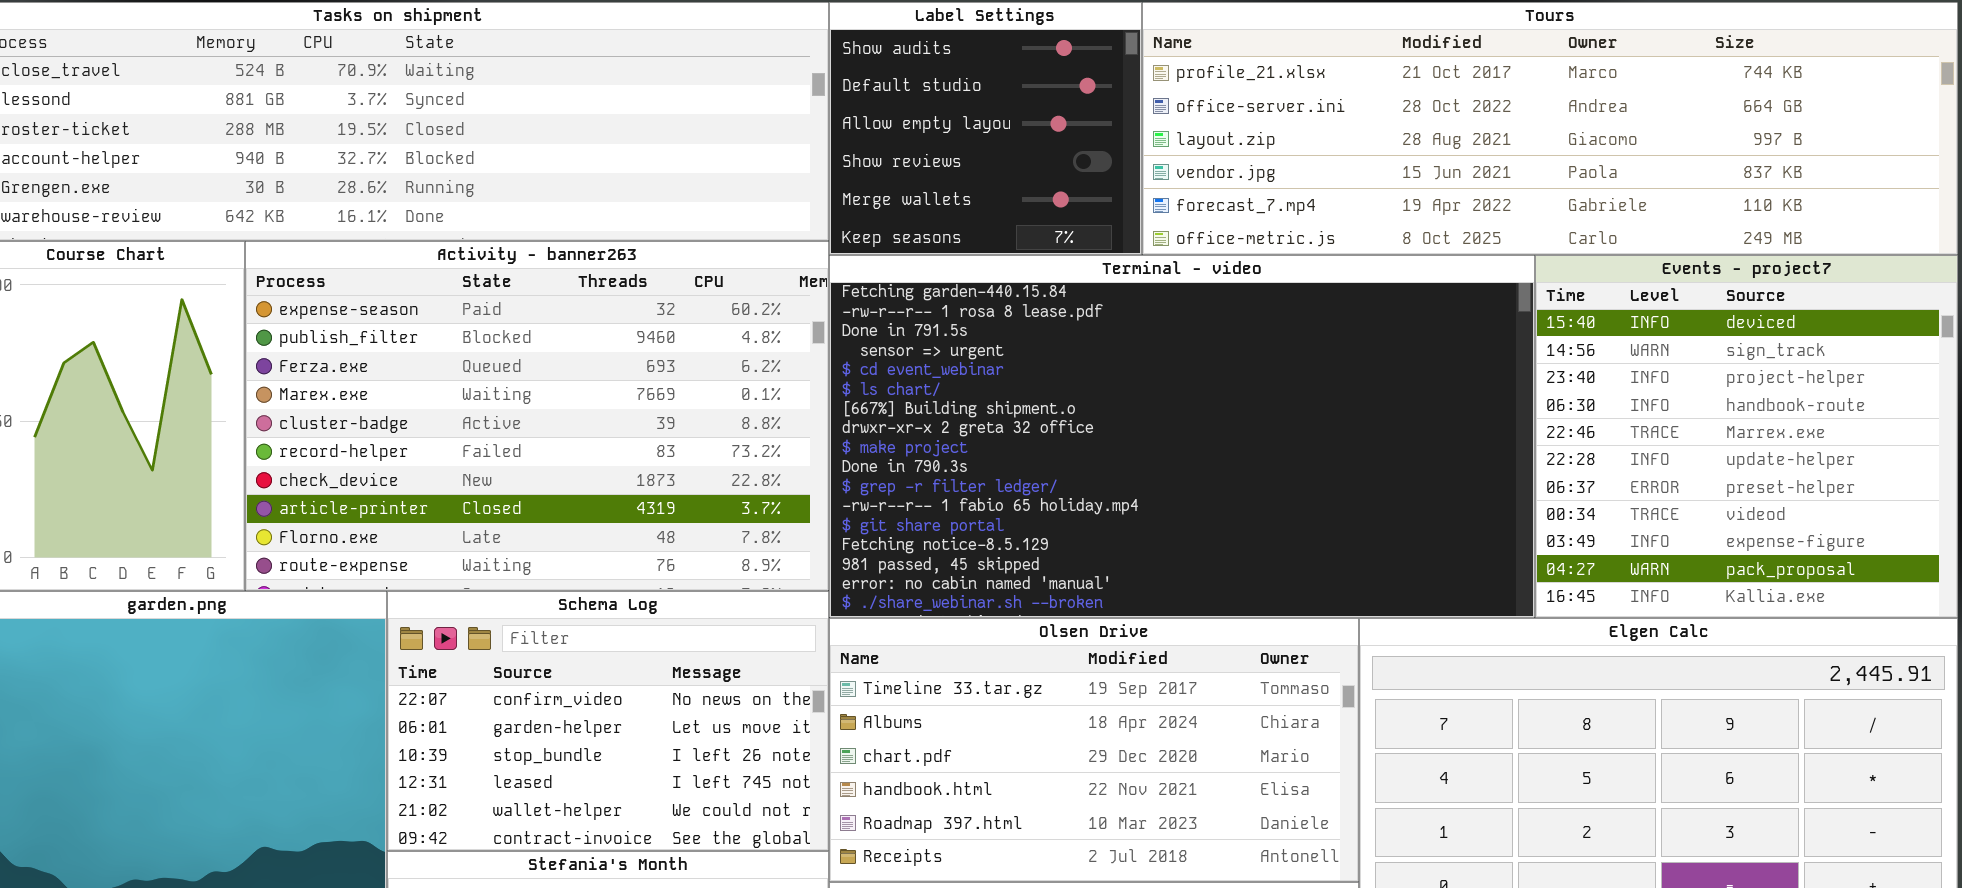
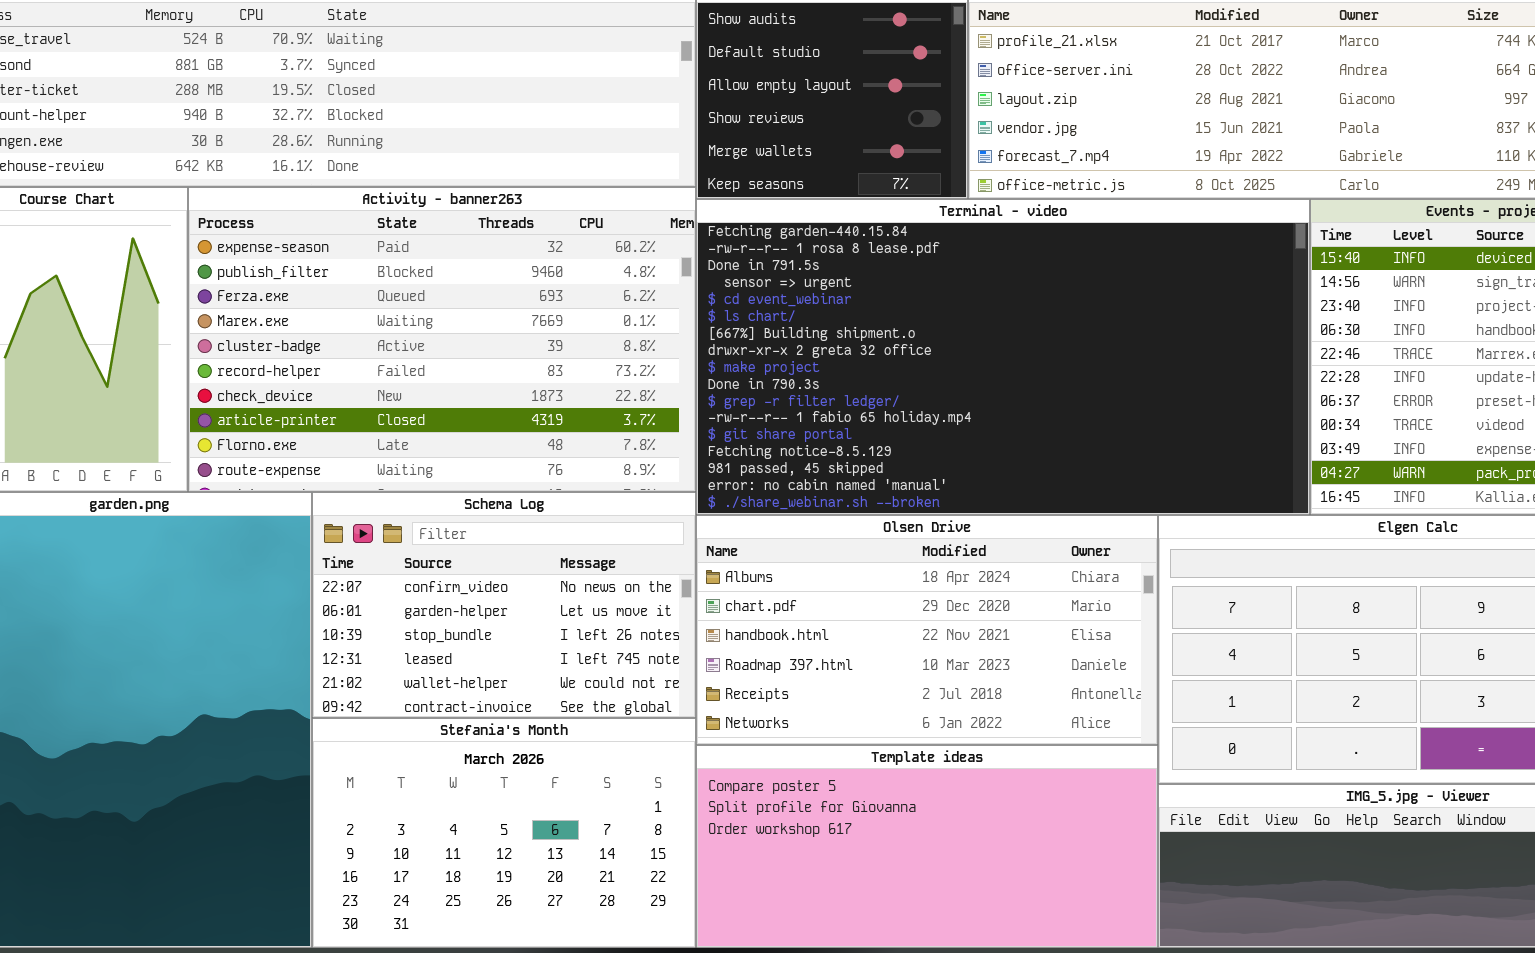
Olsen Drive: [829,618,1359,882] -> [696,515,1158,745], scrolled down 1 row

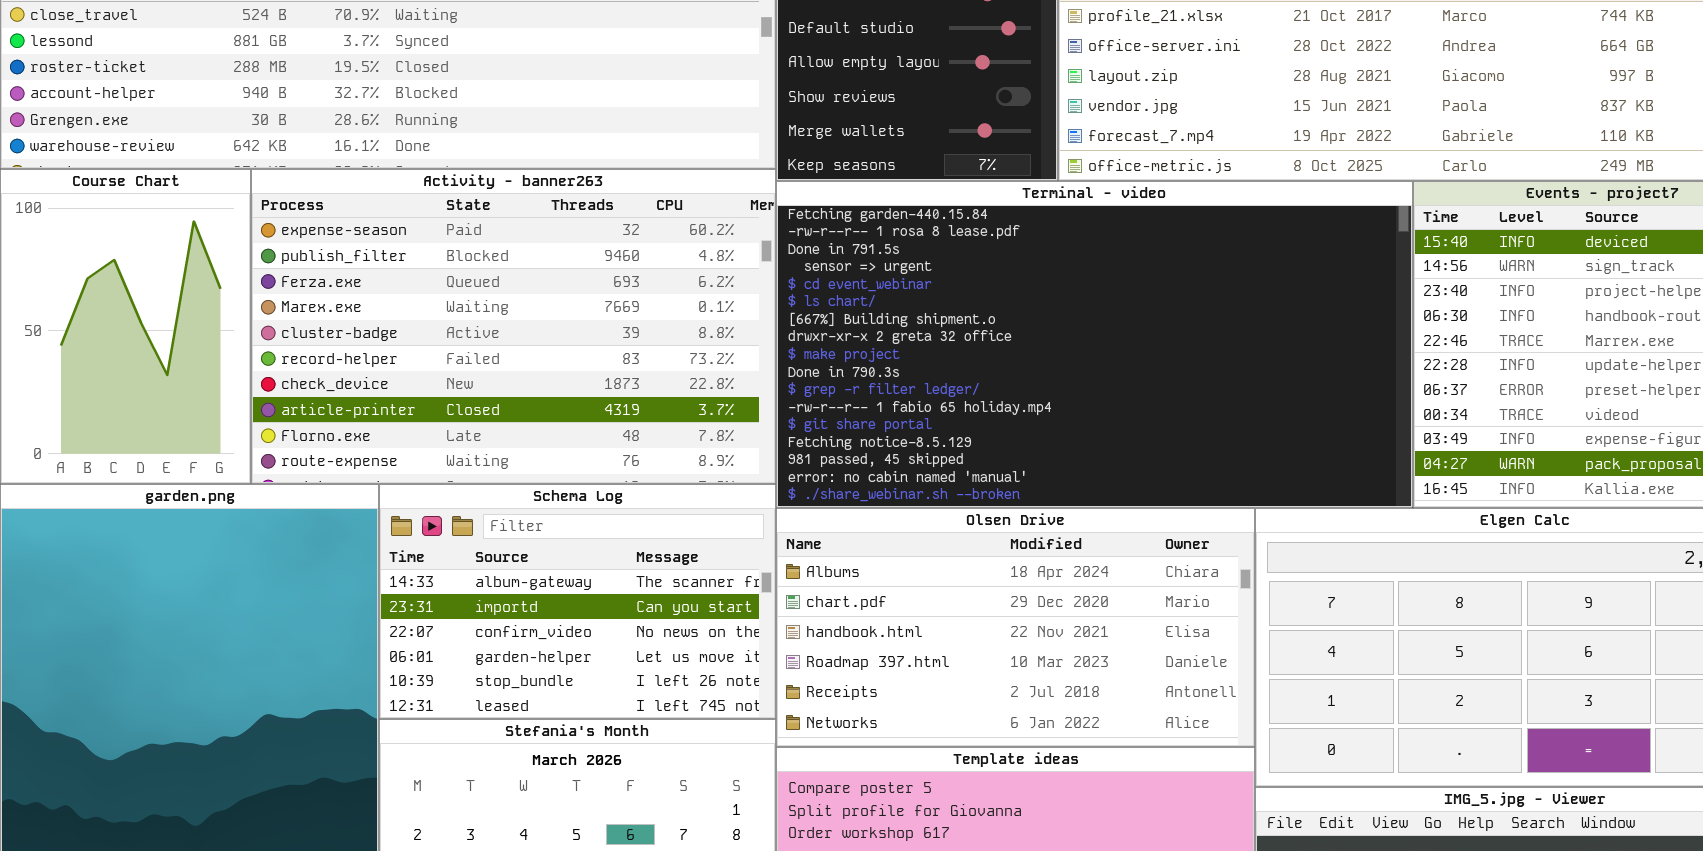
Schema Log: [312,492,696,718] -> [379,484,776,719], scrolled up 2 rows

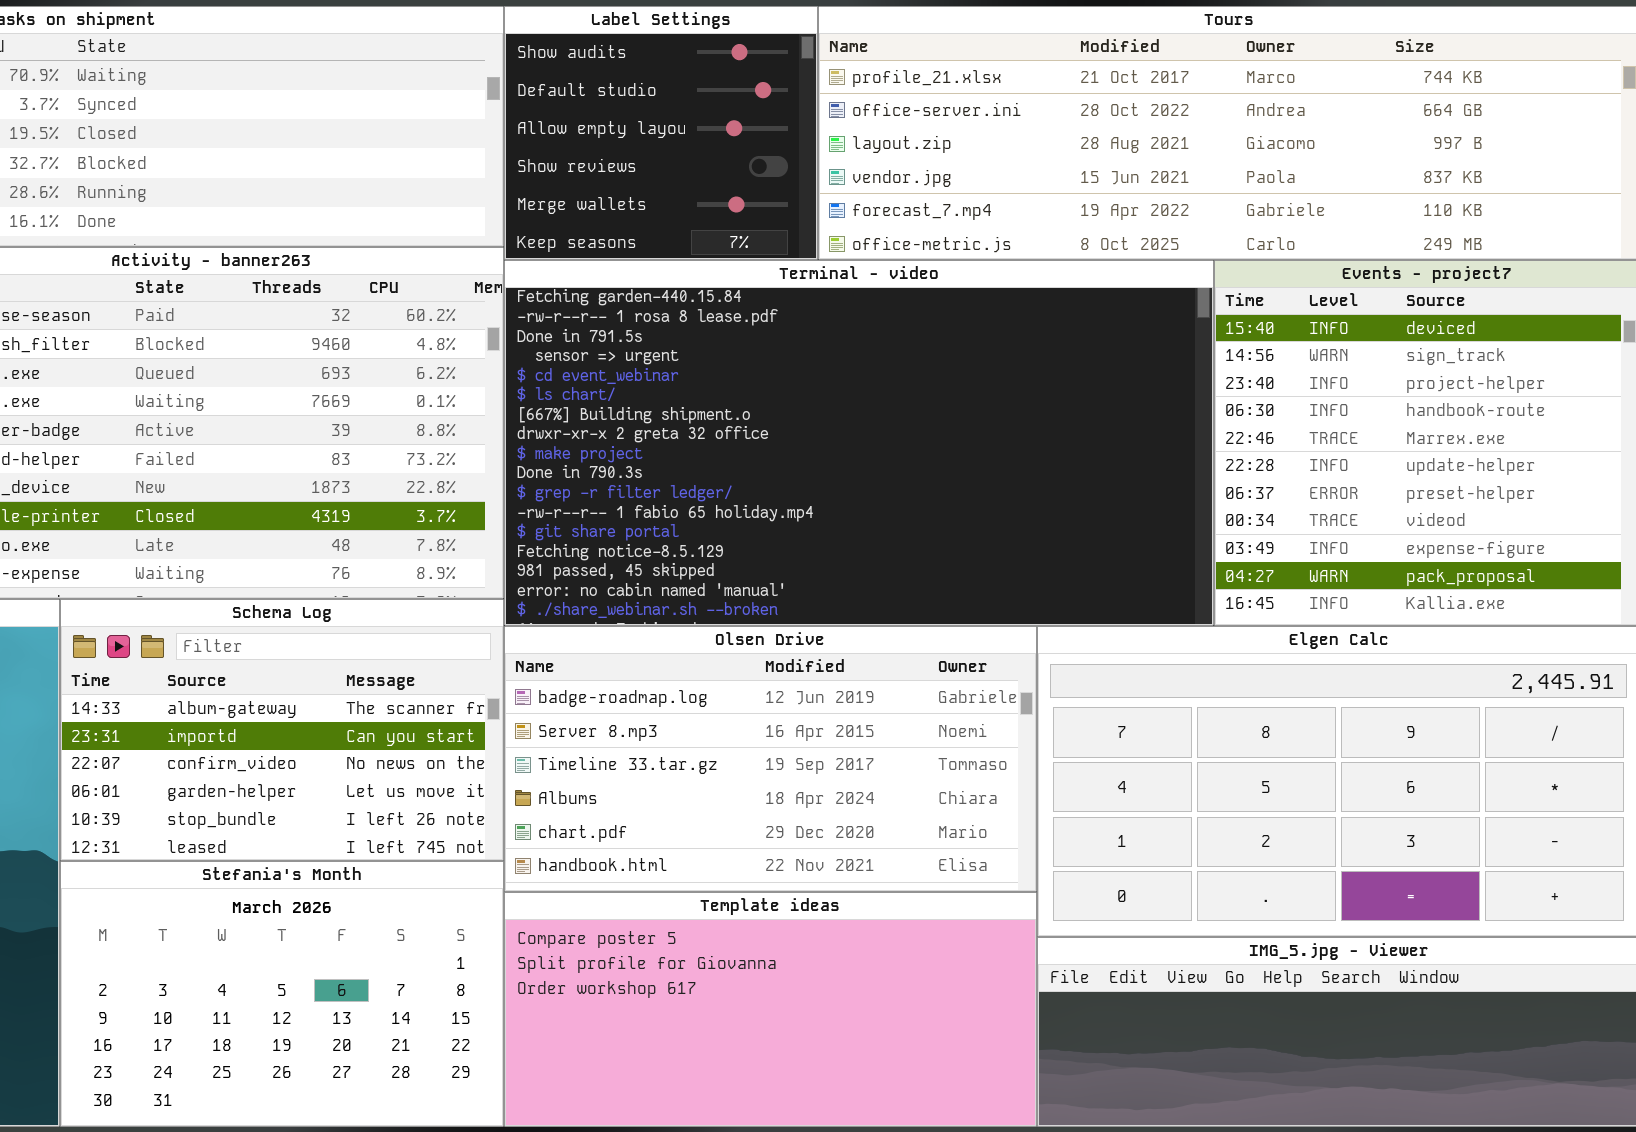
Olsen Drive: [776,508,1255,747] -> [504,626,1037,892], scrolled up 3 rows

